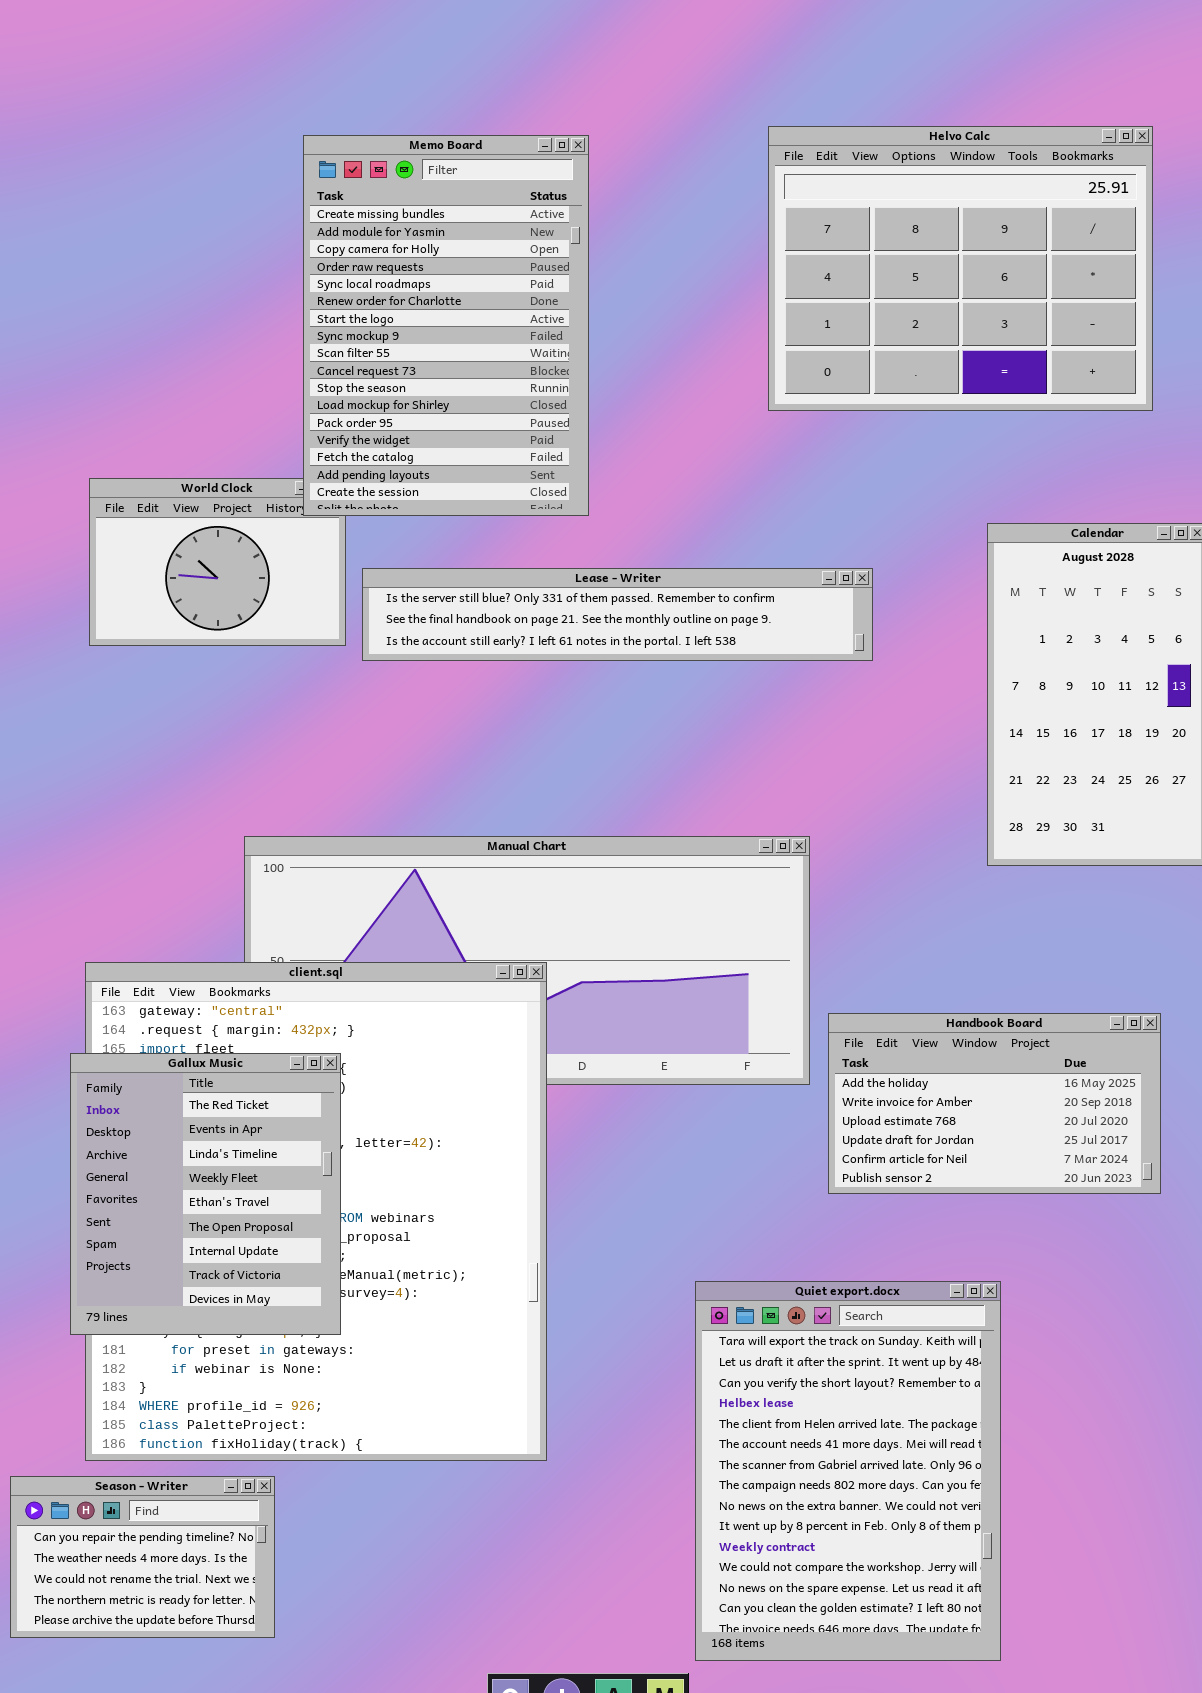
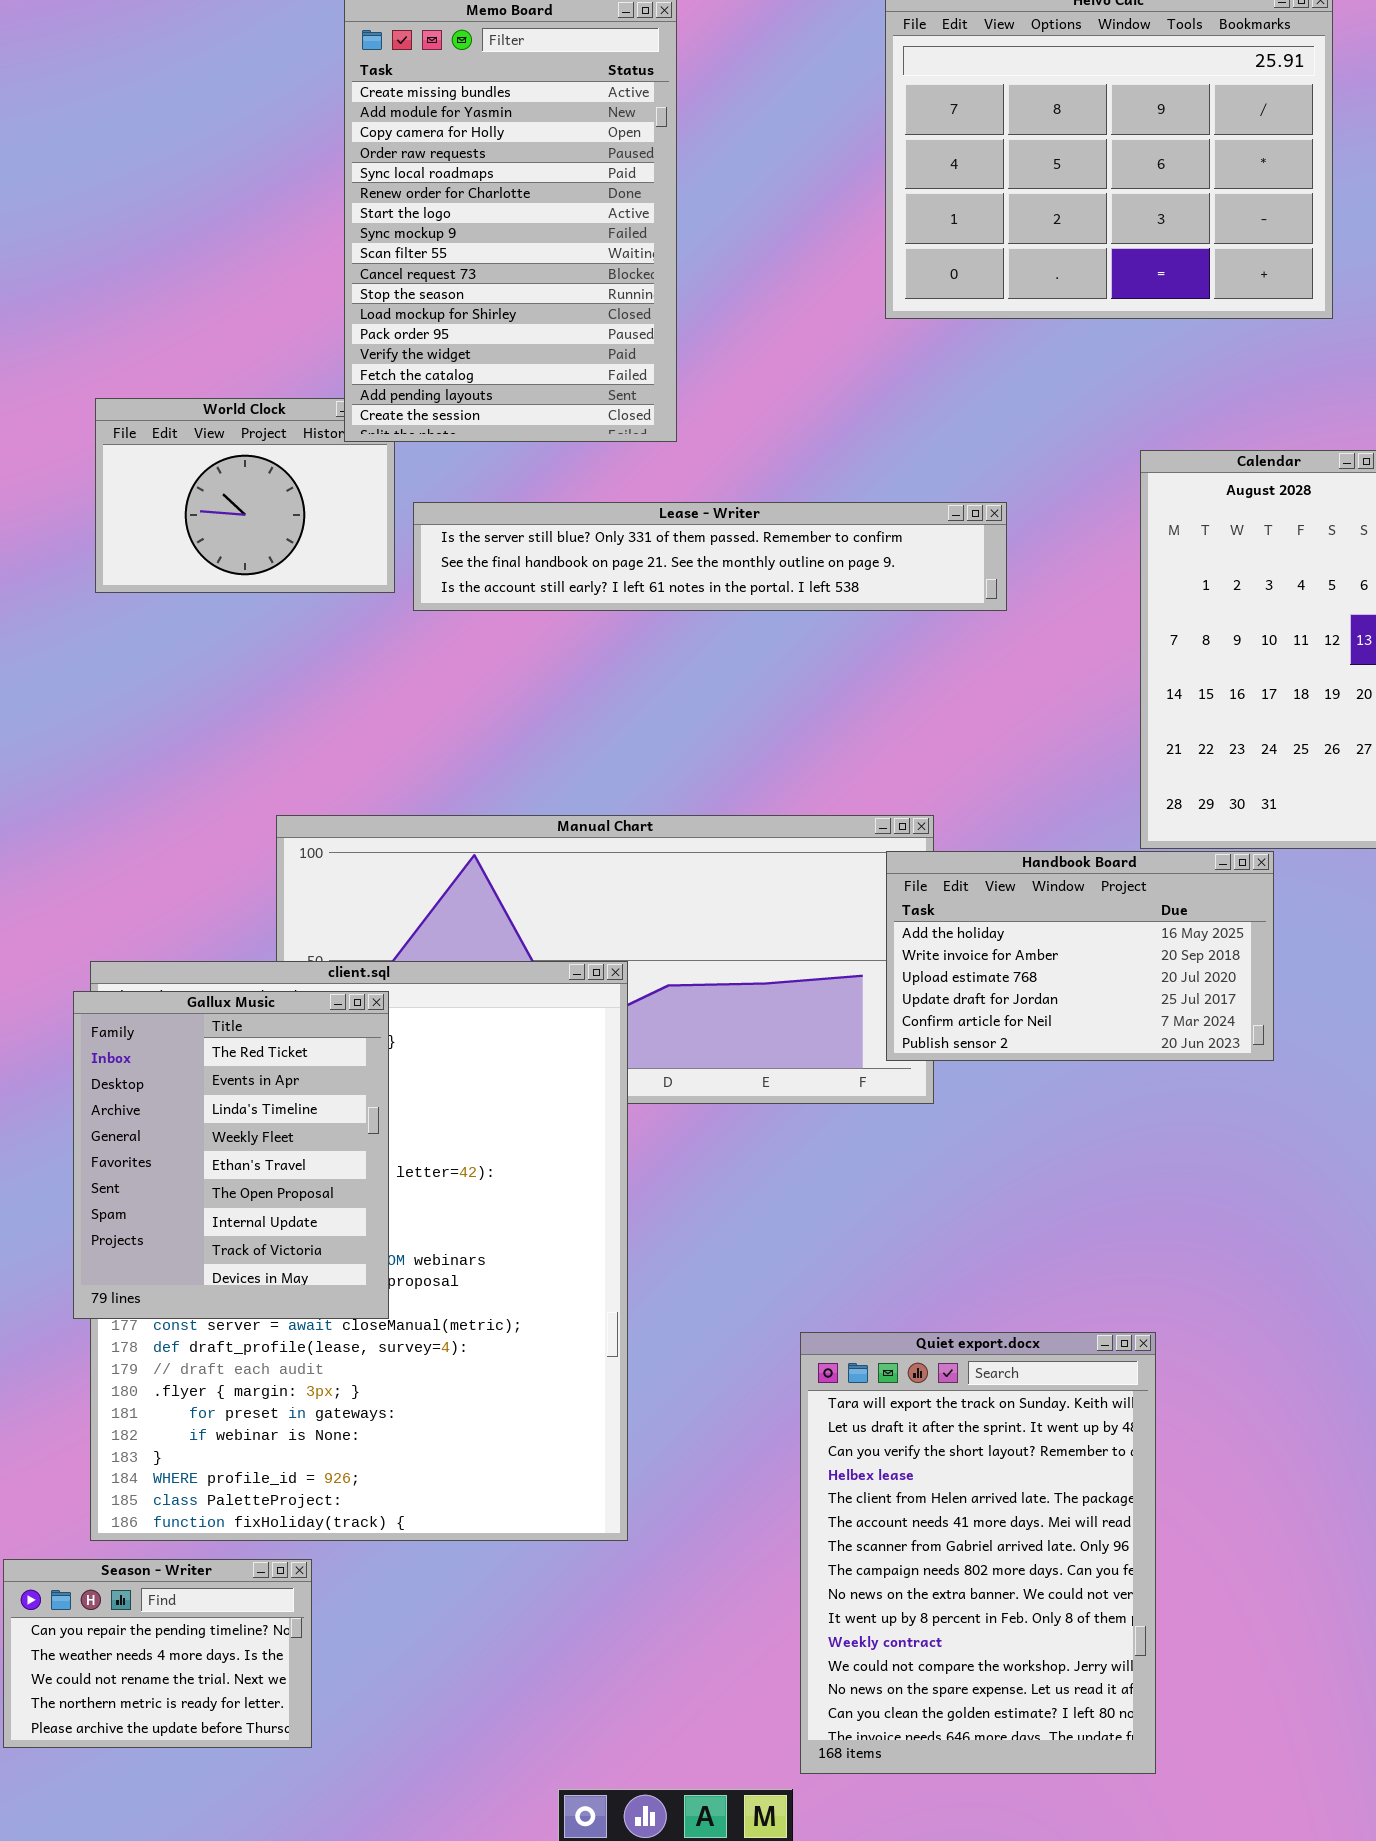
Handbook Board: [828,1013,1161,1194] -> [886,851,1274,1061], moved
Gallux Music: [70,1053,341,1335] -> [73,991,389,1319], moved

